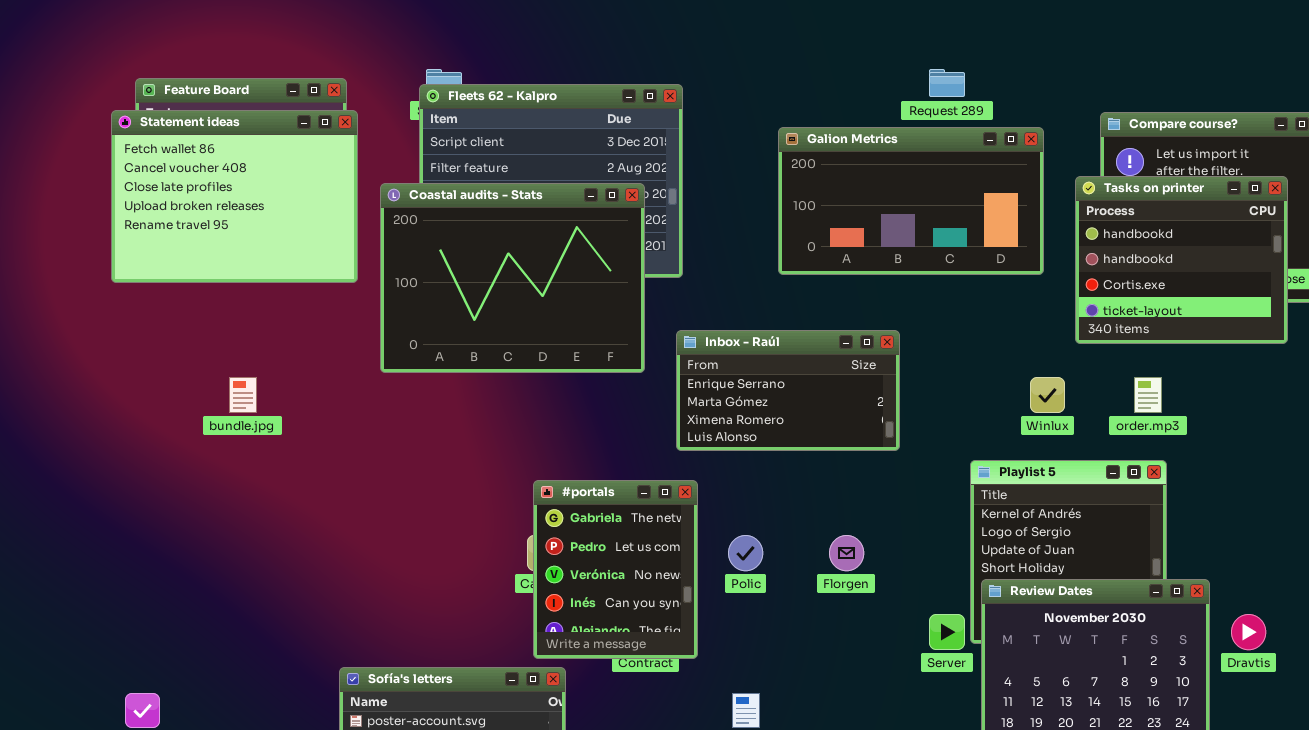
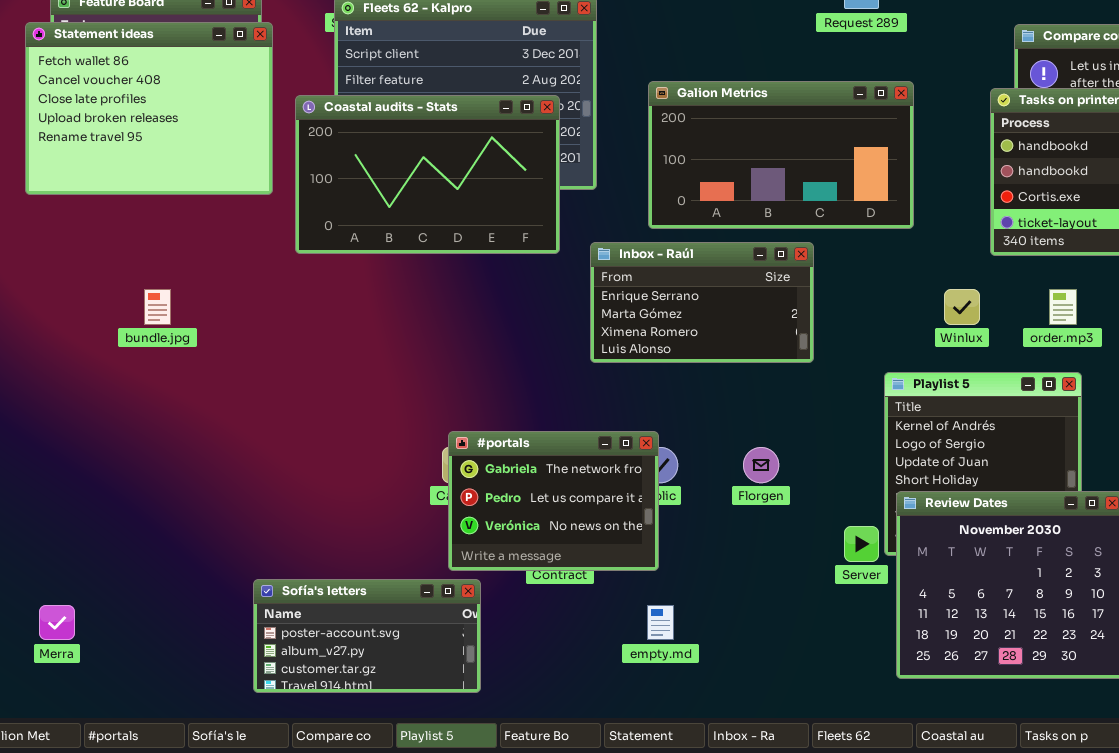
Galion Metrics: [778,127,1044,275] -> [648,81,914,229], moved
Coastal audits - Stats: [380,183,645,373] -> [295,95,560,254], resized
#portals: [533,480,698,659] -> [448,431,659,571], resized

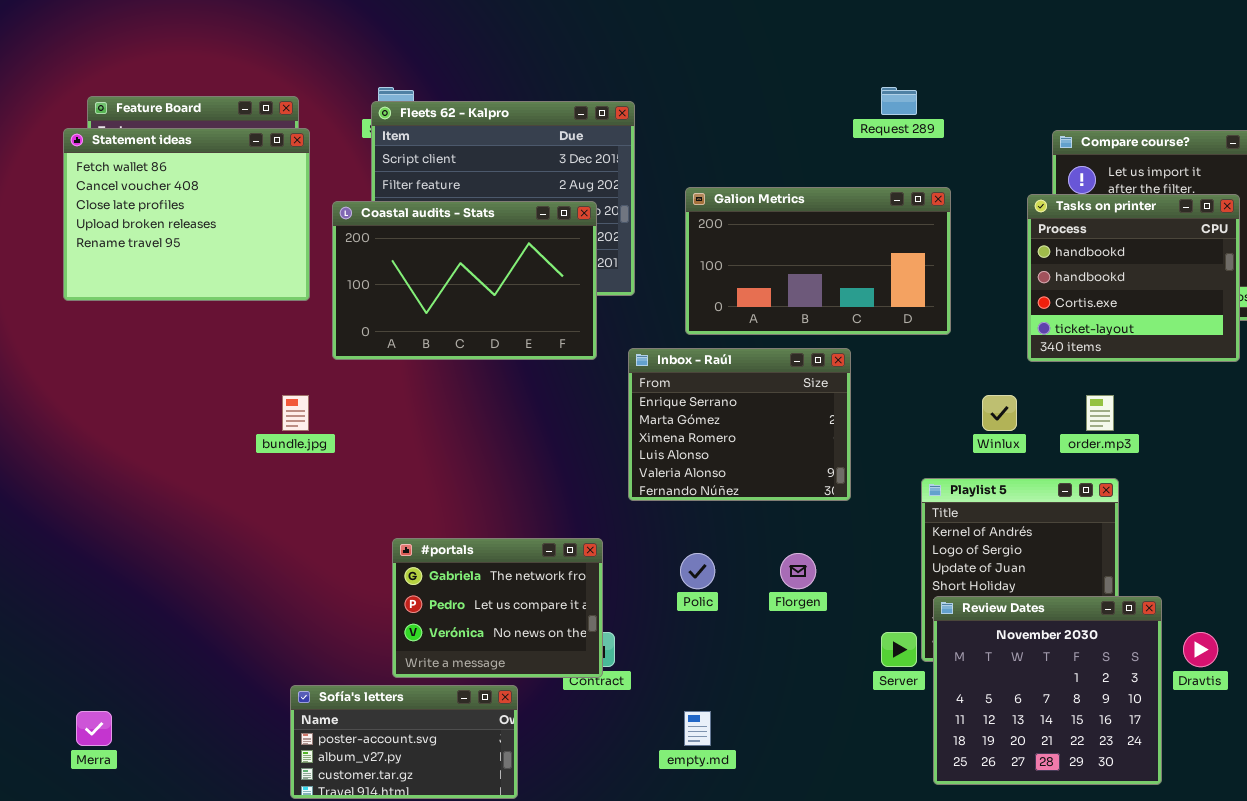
Inbox - Raúl: [590,242,814,363] -> [628,348,851,501], resized
bundle.jpg: [144,289,171,325] -> [282,395,309,431], moved
#portals: [448,431,659,571] -> [392,538,603,678], moved

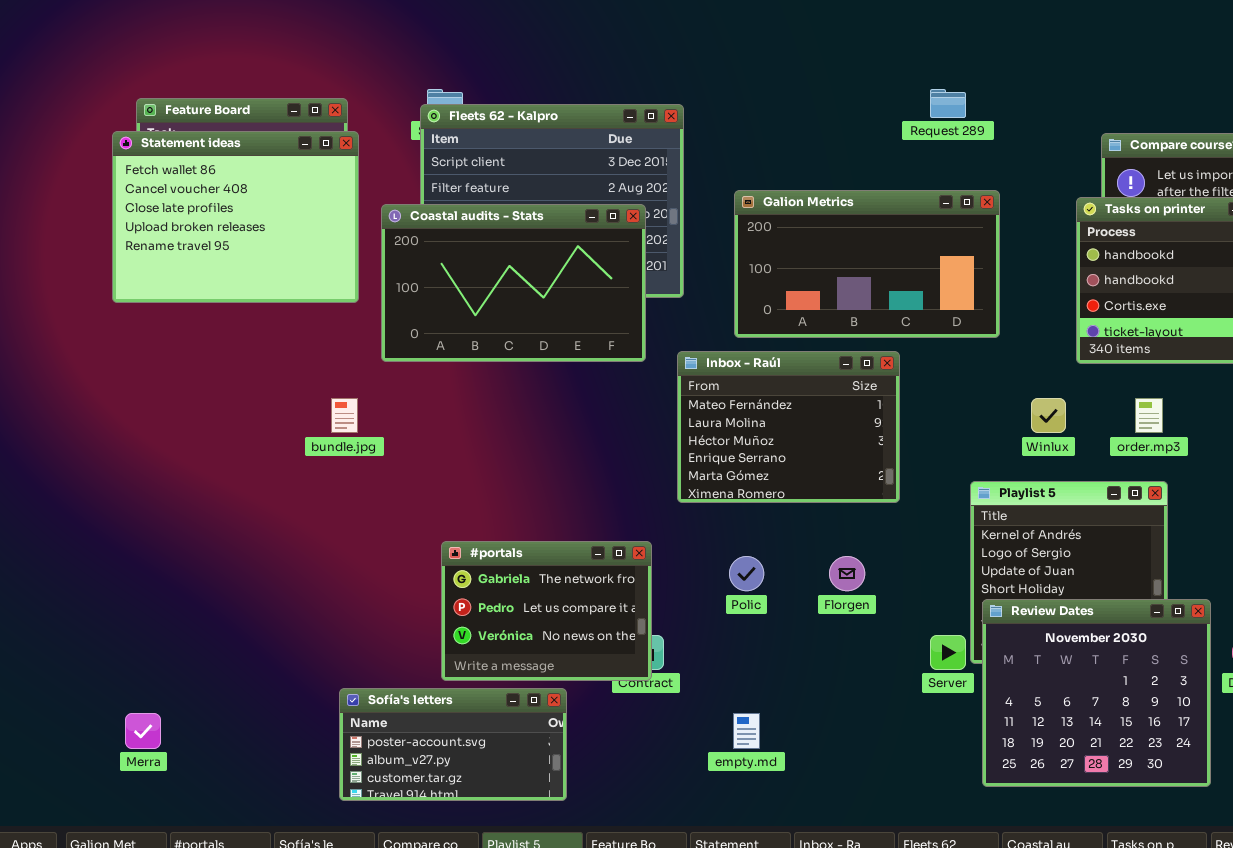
Inbox - Raúl: [628,348,851,501] -> [677,351,900,503], scrolled up 3 rows

